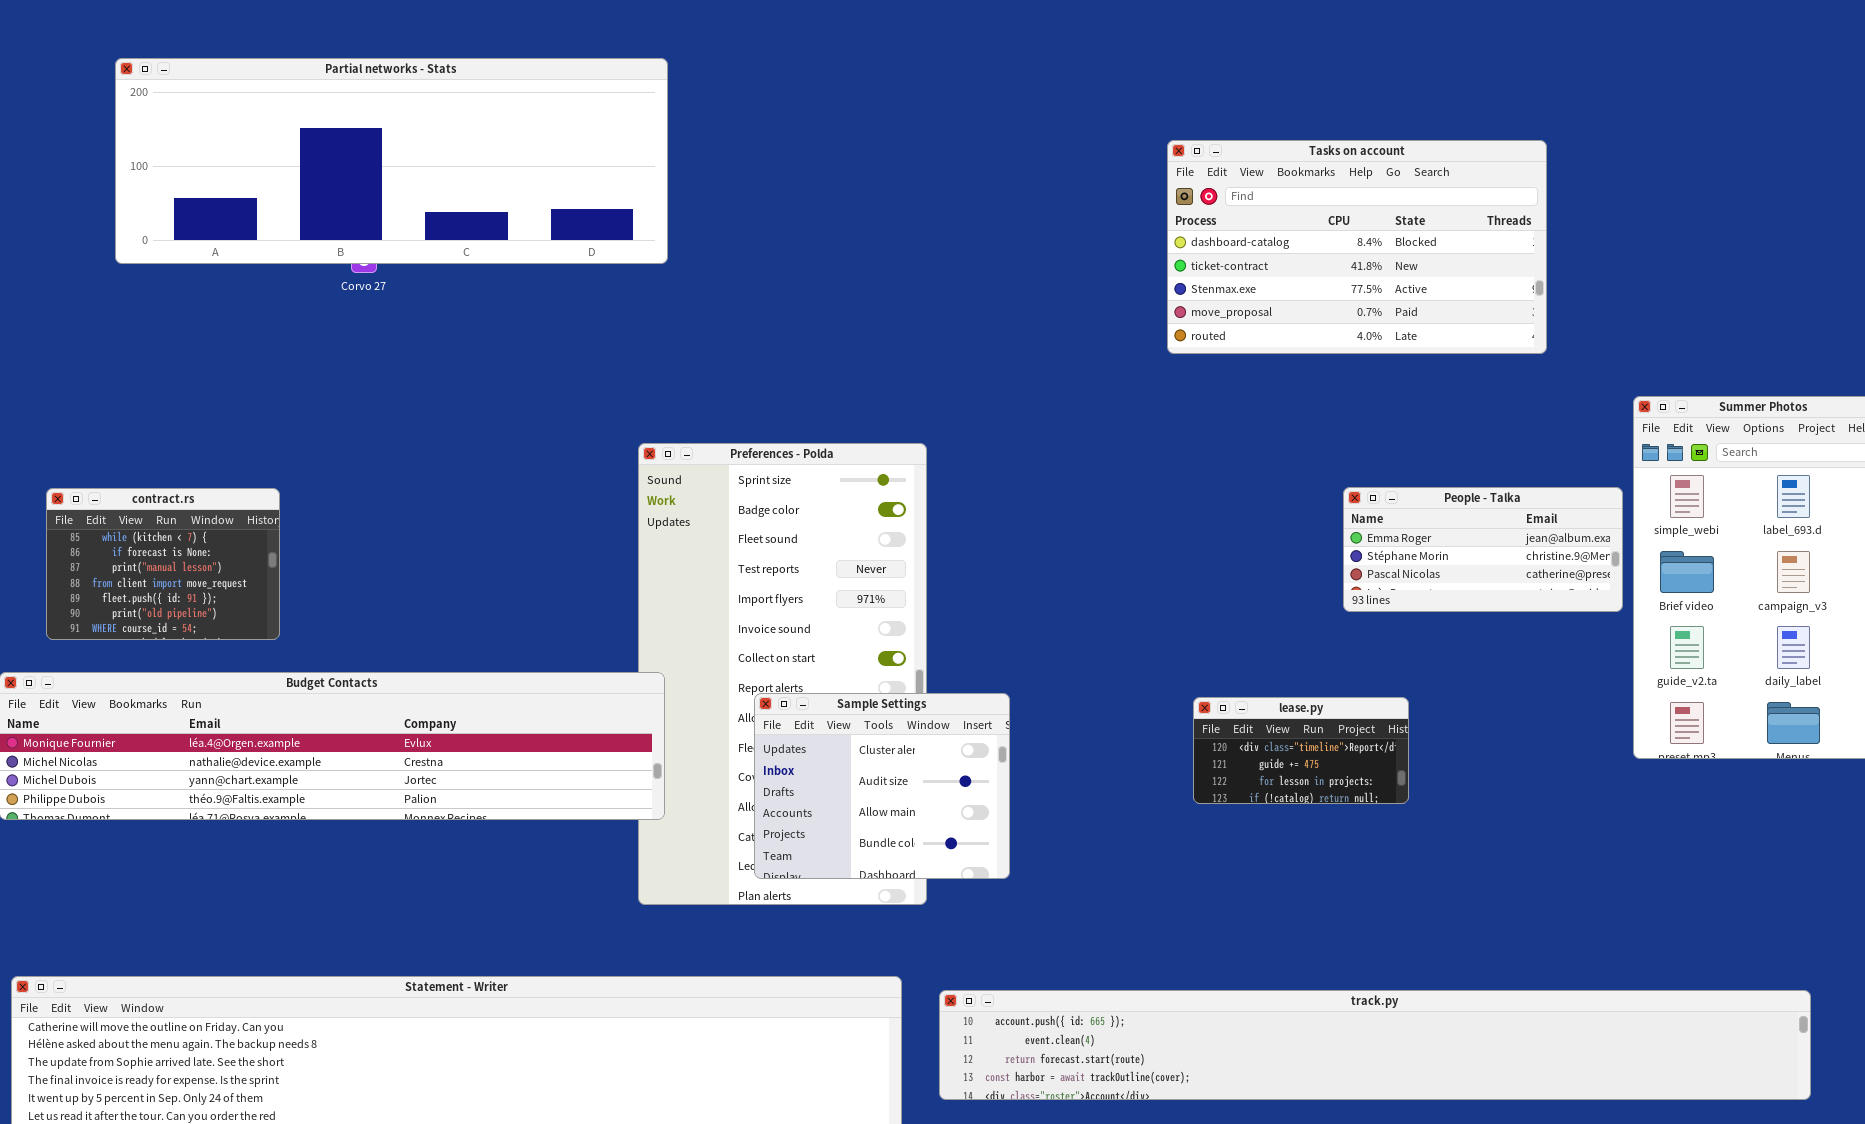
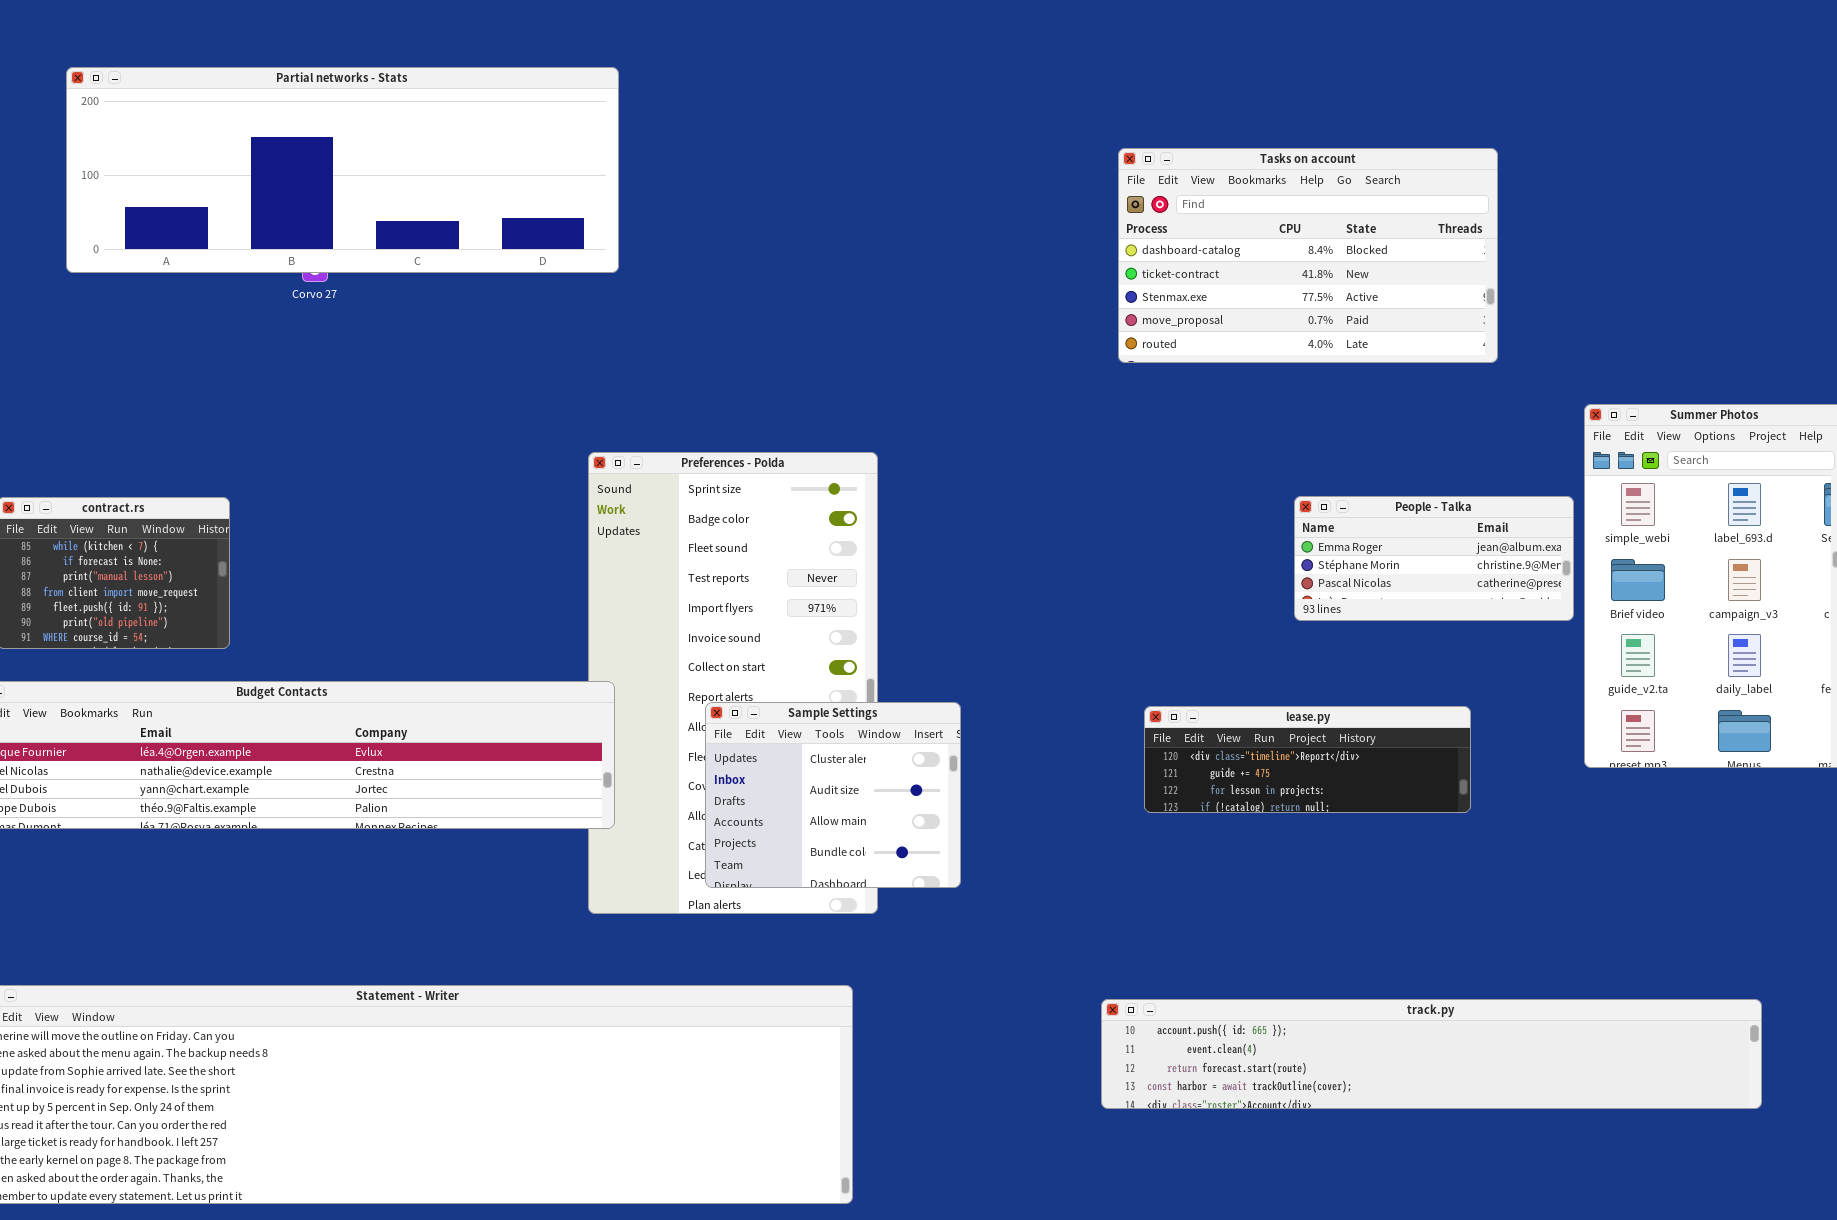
lease.py: [1193,697,1409,804] -> [1144,706,1471,813], resized
track.py: [939,990,1811,1100] -> [1101,999,1762,1109], resized

